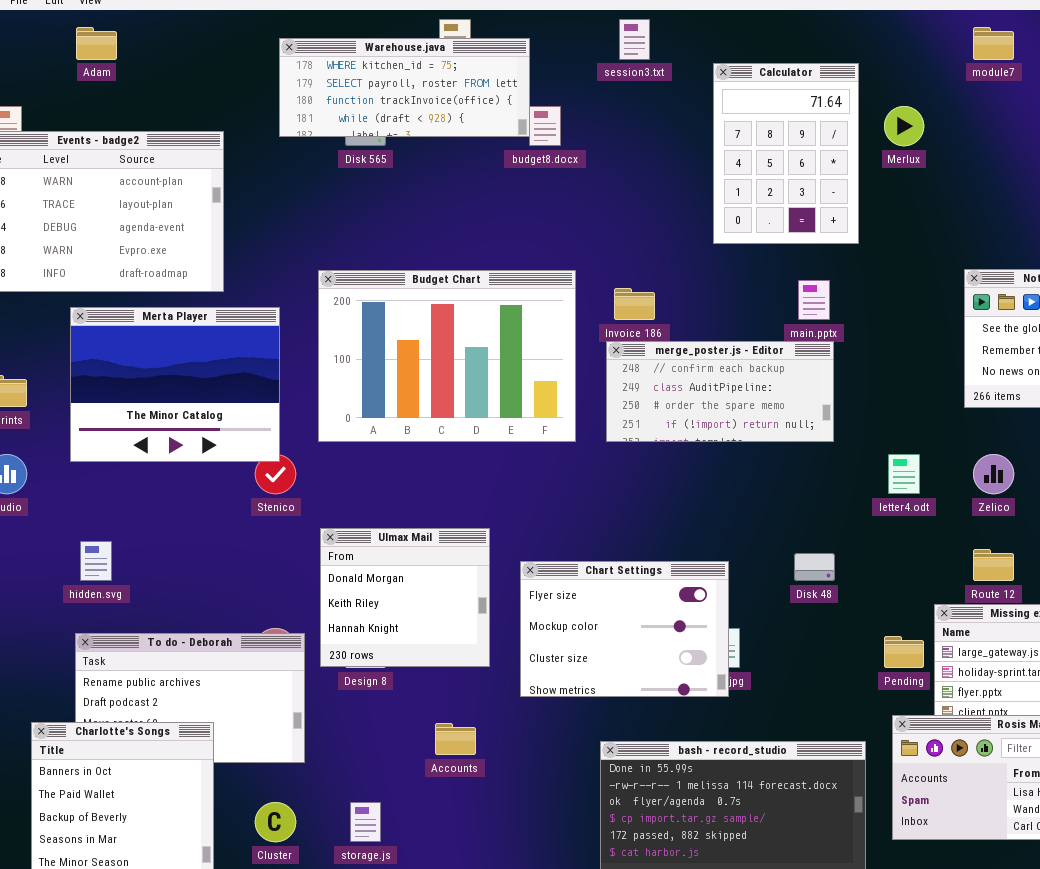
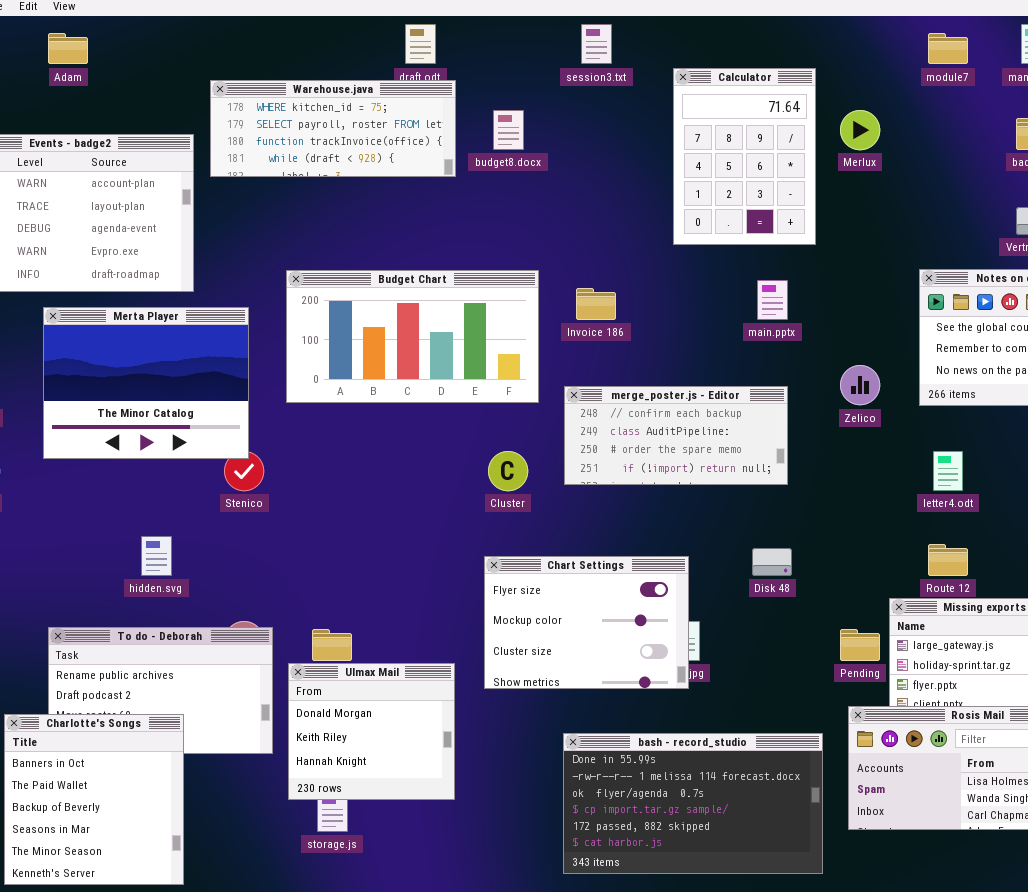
Warehouse.java: [279,38,530,137] -> [210,80,456,177], moved
Budget Chart: [318,270,576,442] -> [286,270,539,403], resized
merge_poster.js - Editor: [606,341,834,442] -> [564,386,788,485], moved
letter4.odt: [888,454,920,494] -> [933,451,963,491], moved
Zelico: [973,454,1014,494] -> [840,365,880,405], moved
Ulmax Mail: [320,528,490,667] -> [288,663,455,800], moved
hidden.svg: [80,541,112,581] -> [141,536,172,576], moved
Cluster: [255,802,296,842] -> [488,451,528,491], moved

